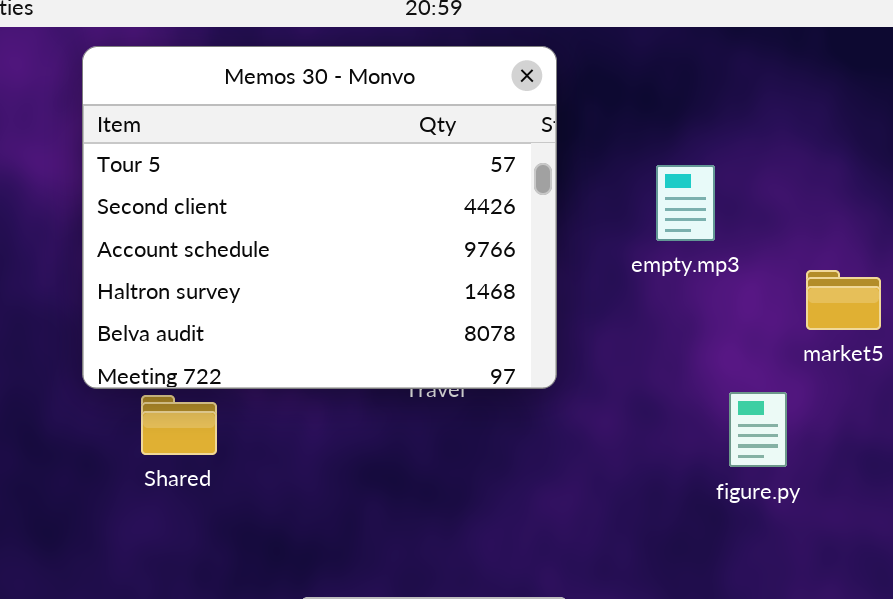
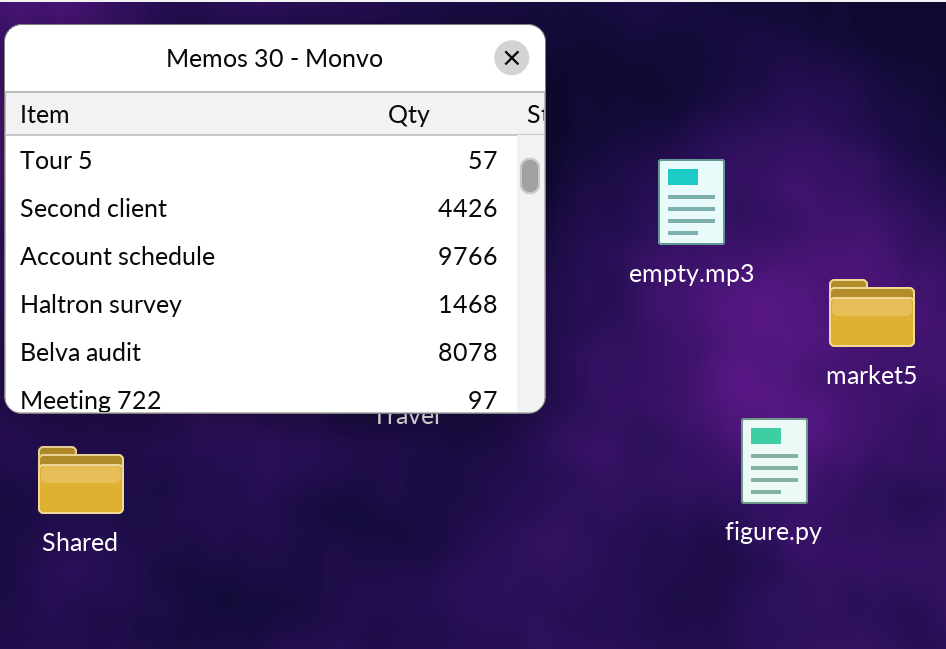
Shared: [141,395,217,455] -> [38,446,124,514], moved

